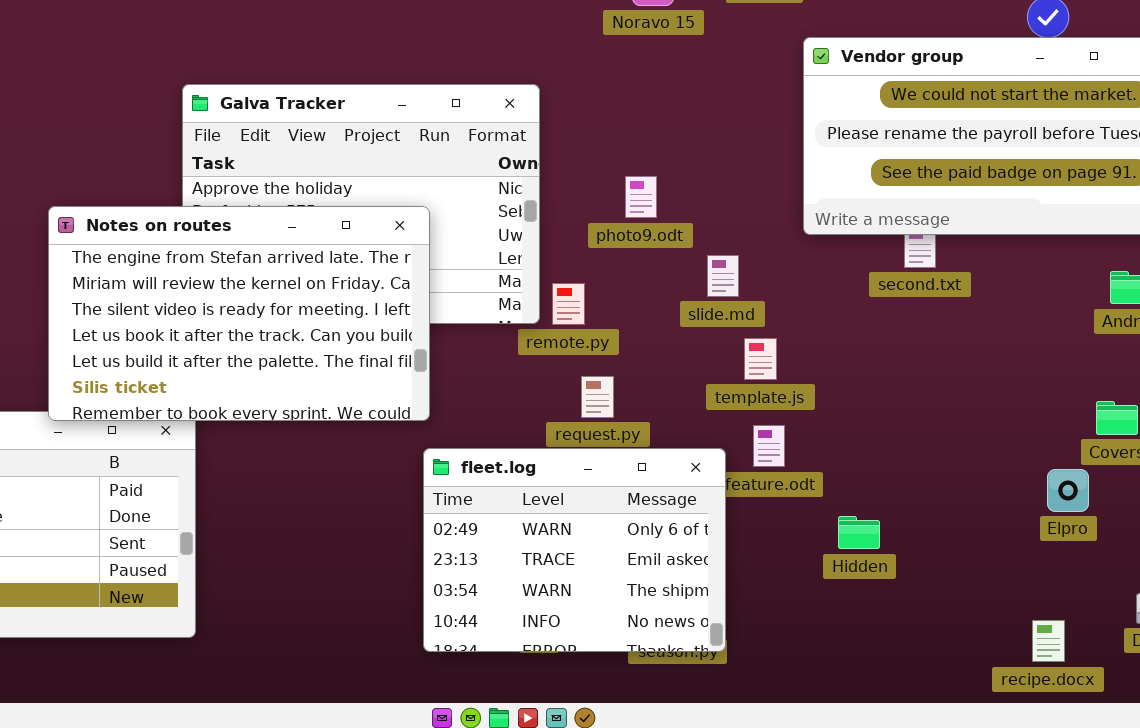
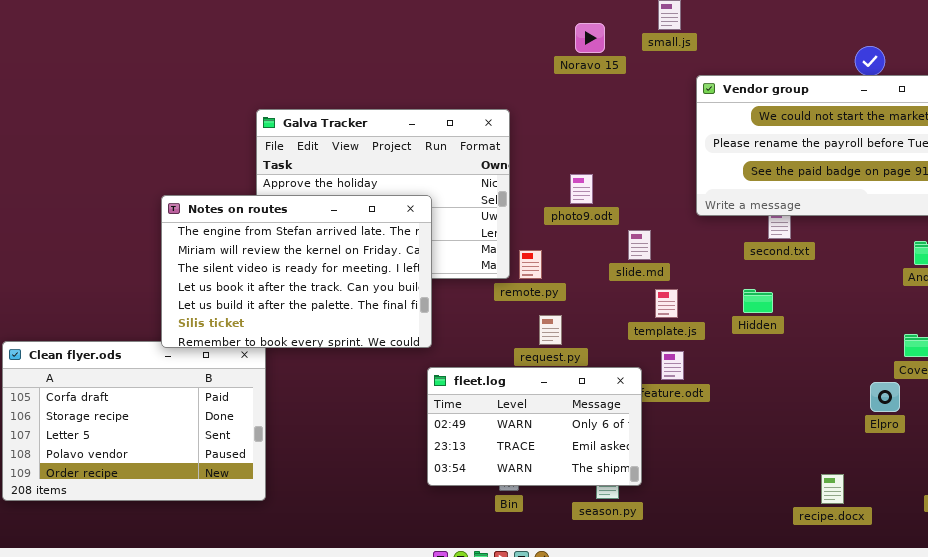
fleet.log: [423,448,726,652] -> [427,367,642,486], resized
Hidden: [838,516,880,549] -> [743,289,773,313], moved
recipe.docx: [1032,620,1065,662] -> [821,474,844,504], moved

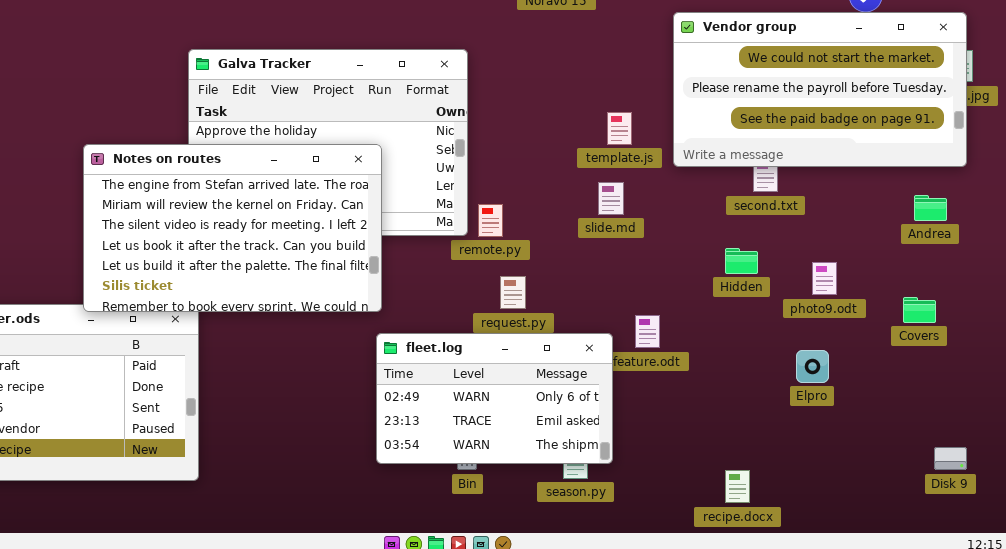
photo9.odt: [570,174,593,204] -> [812,262,837,295], moved
template.js: [655,289,678,318] -> [607,112,632,145], moved
Elpro: [870,382,900,412] -> [796,350,829,383], moved
recipe.docx: [821,474,844,504] -> [725,470,750,503], moved

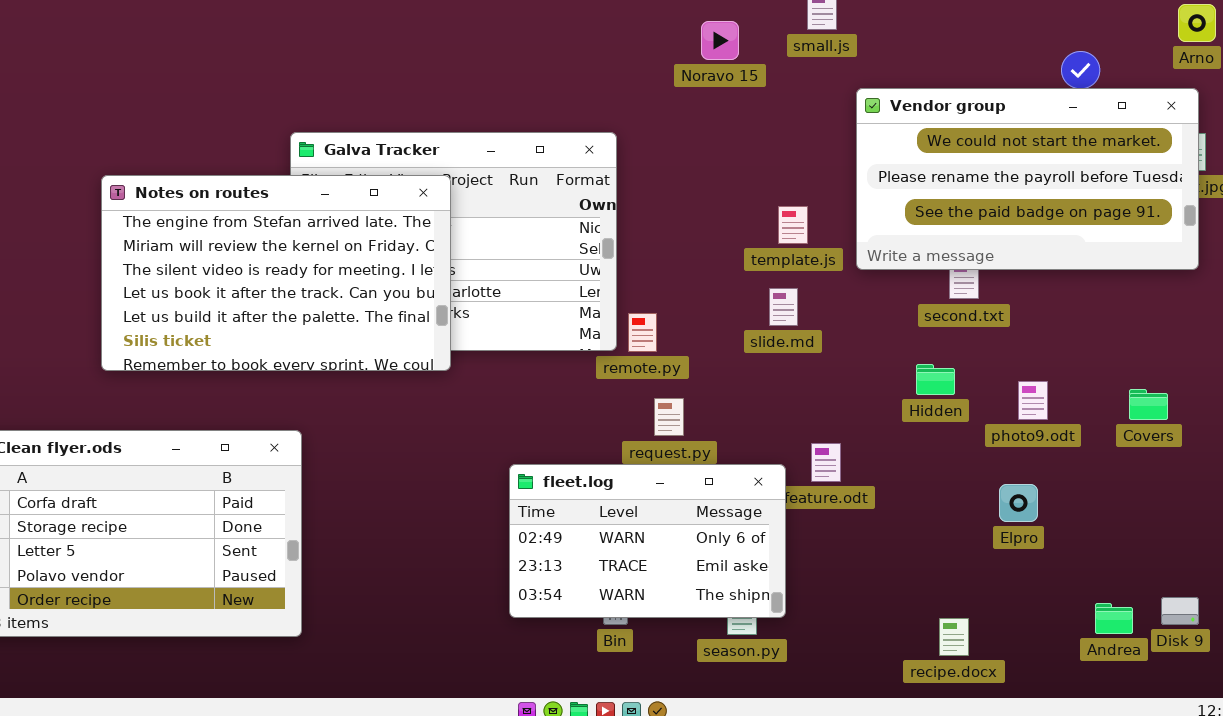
Notes on routes: [83,144,382,312] -> [101,175,451,371], moved
Andrea: [914,195,947,221] -> [1095,603,1133,634], moved
Covers: [903,297,936,323] -> [1129,389,1168,420], moved
recipe.docx: [725,470,750,503] -> [939,618,969,656], moved

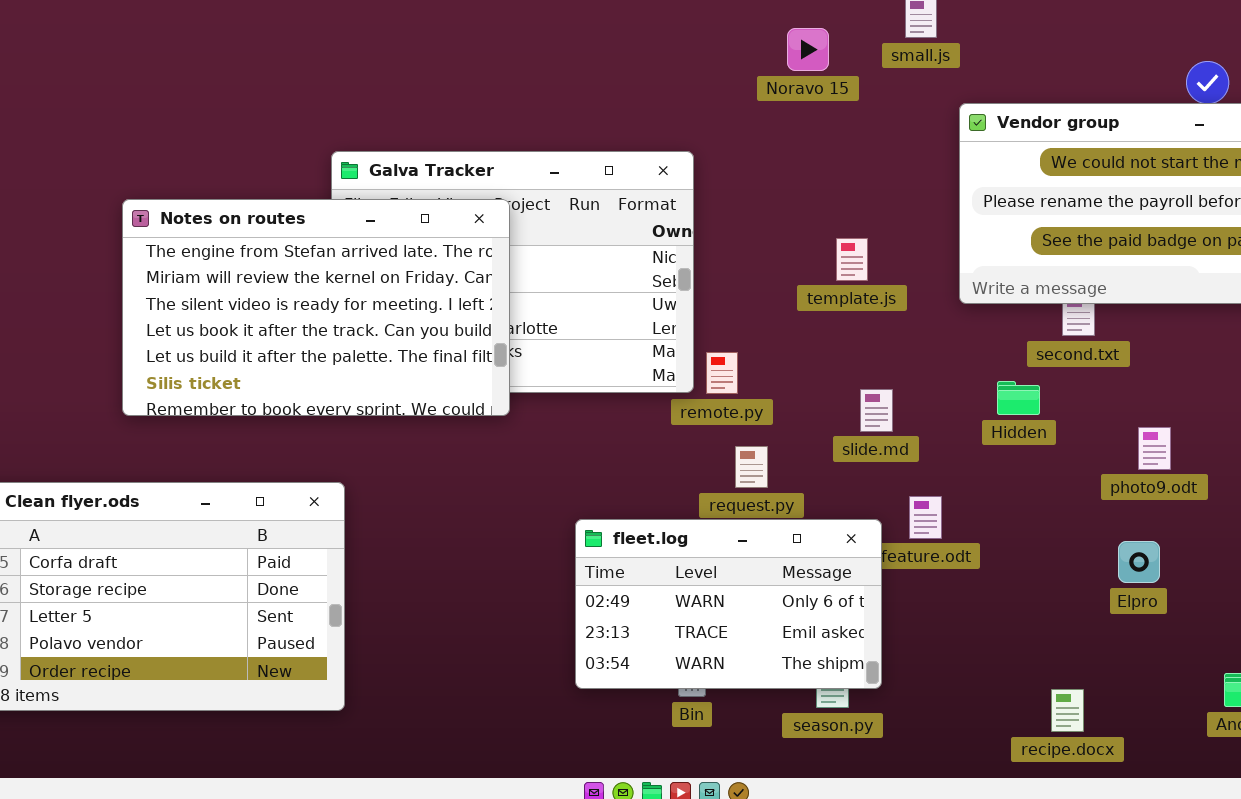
template.js: [778,206,808,244] -> [836,238,868,281], moved
slide.md: [769,288,798,326] -> [860,389,893,432], moved
Hidden: [916,364,955,395] -> [997,381,1040,415], moved

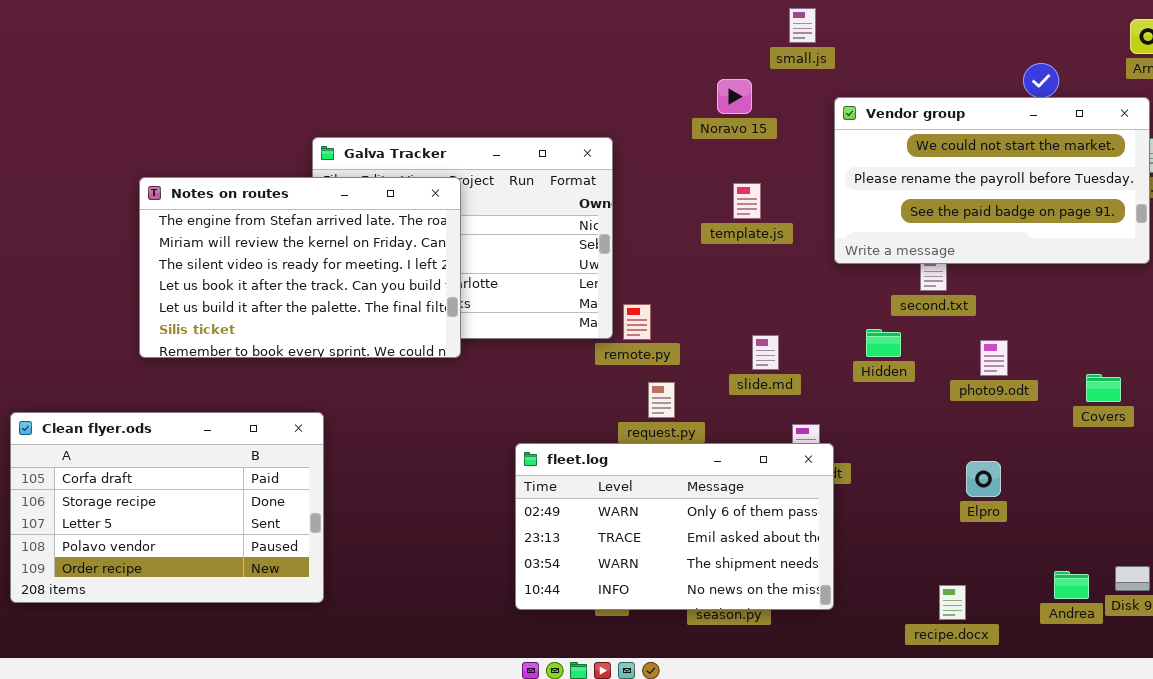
Noravo 15: [787,28,829,71] -> [717,79,752,114], moved
template.js: [836,238,868,281] -> [733,183,761,219], moved
photo9.odt: [1138,427,1171,470] -> [980,340,1008,376], moved
fleet.log: [575,519,882,689] -> [515,443,834,610], resized
recipe.docx: [1051,689,1084,732] -> [939,585,966,620], moved

